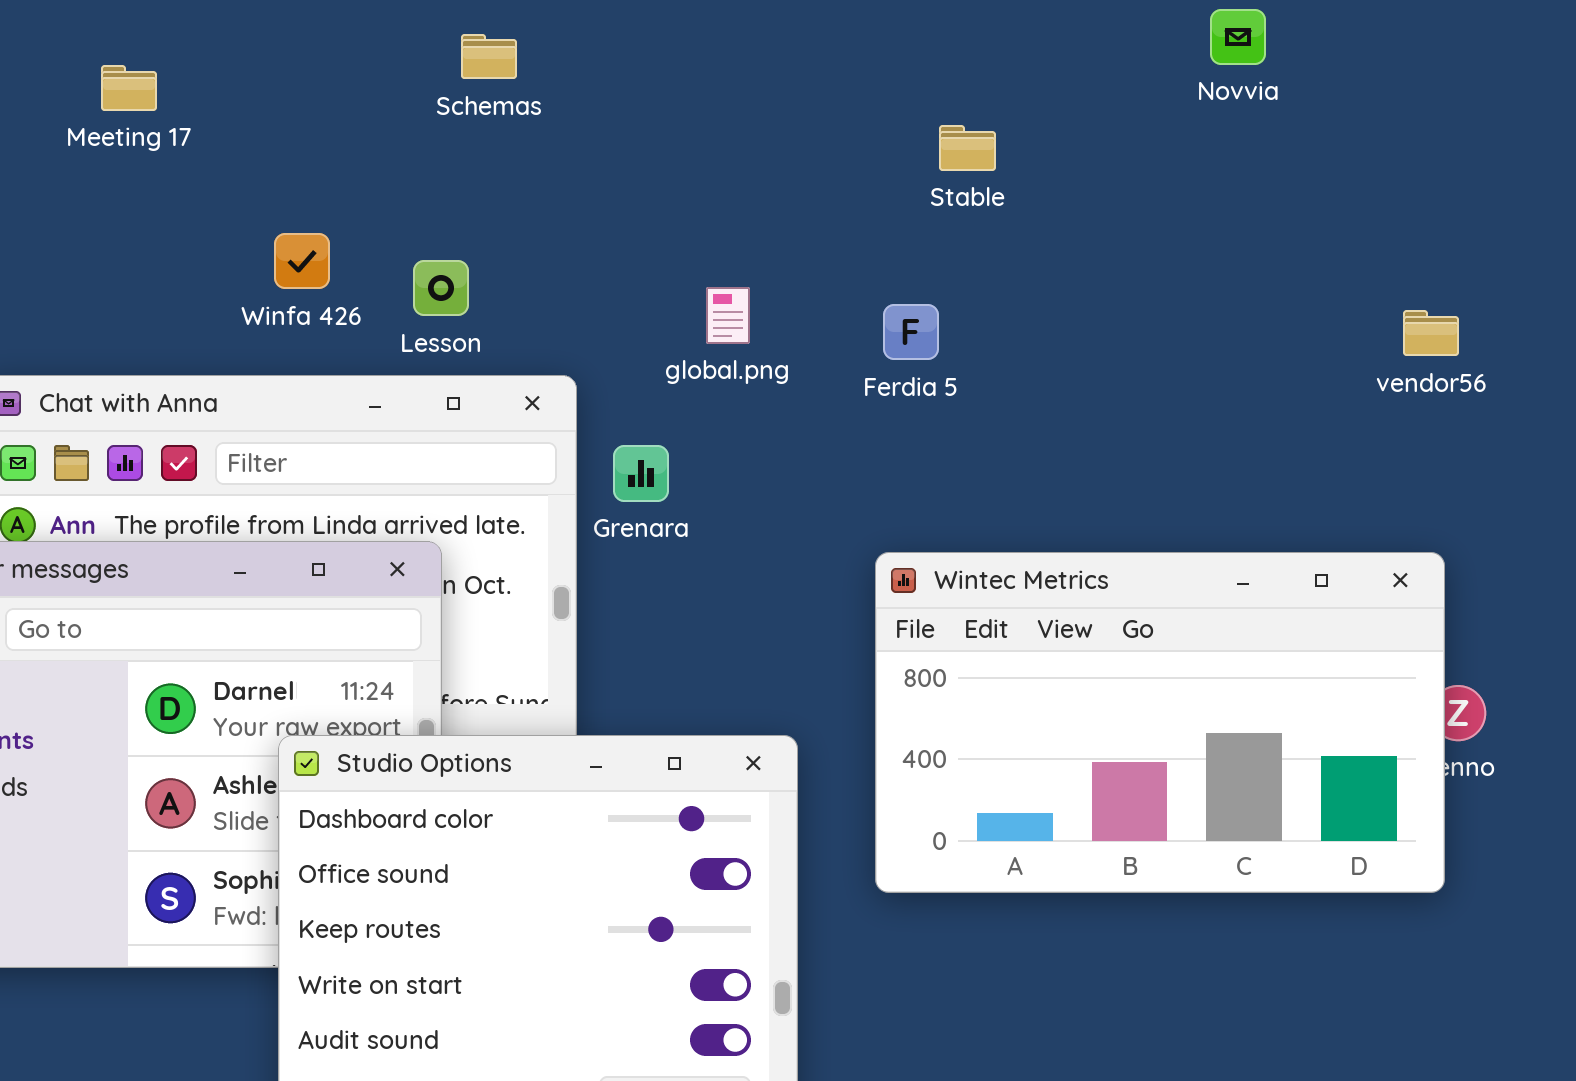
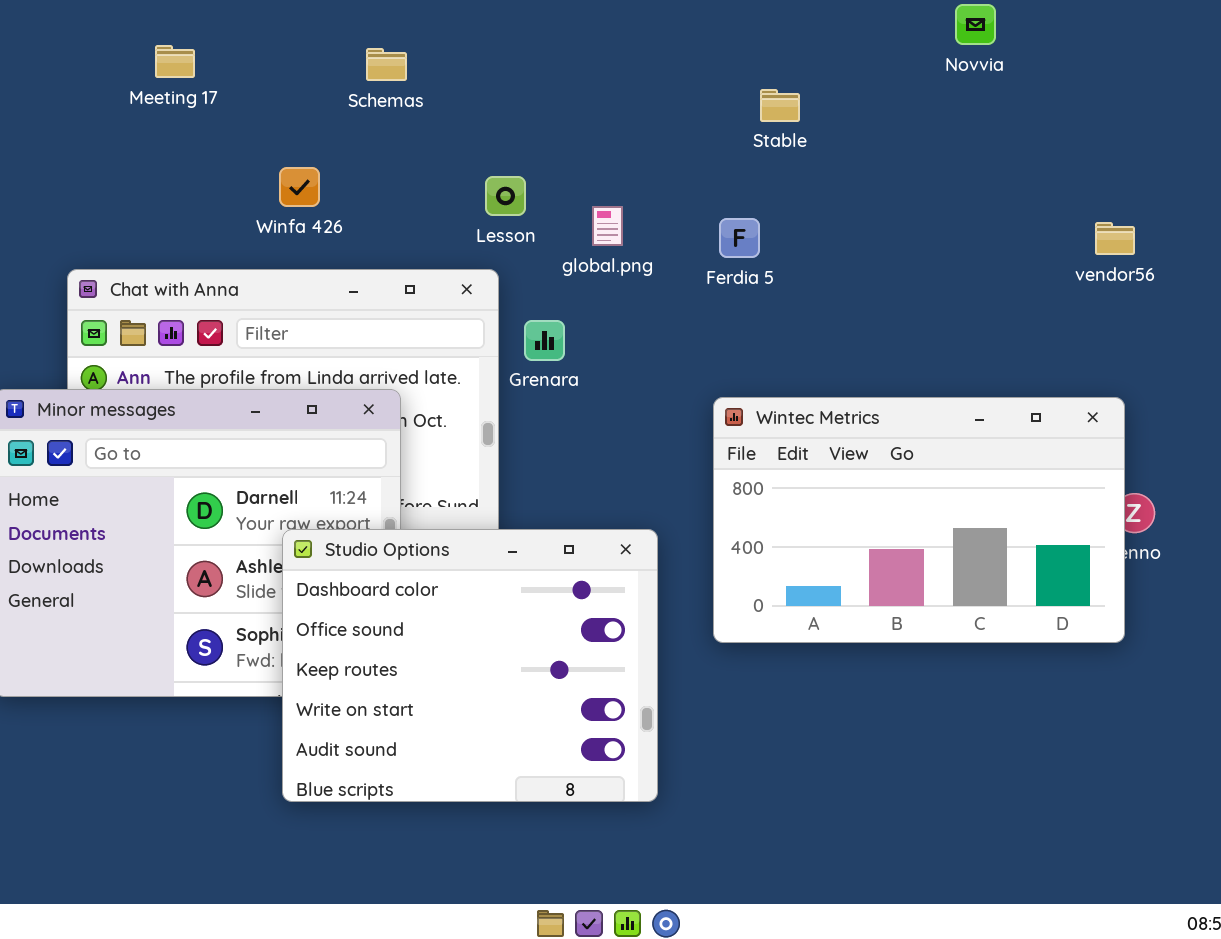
Schemas: [461,34,517,79] -> [366,48,407,81], moved
Lesson: [413,260,469,316] -> [485,176,526,216], moved

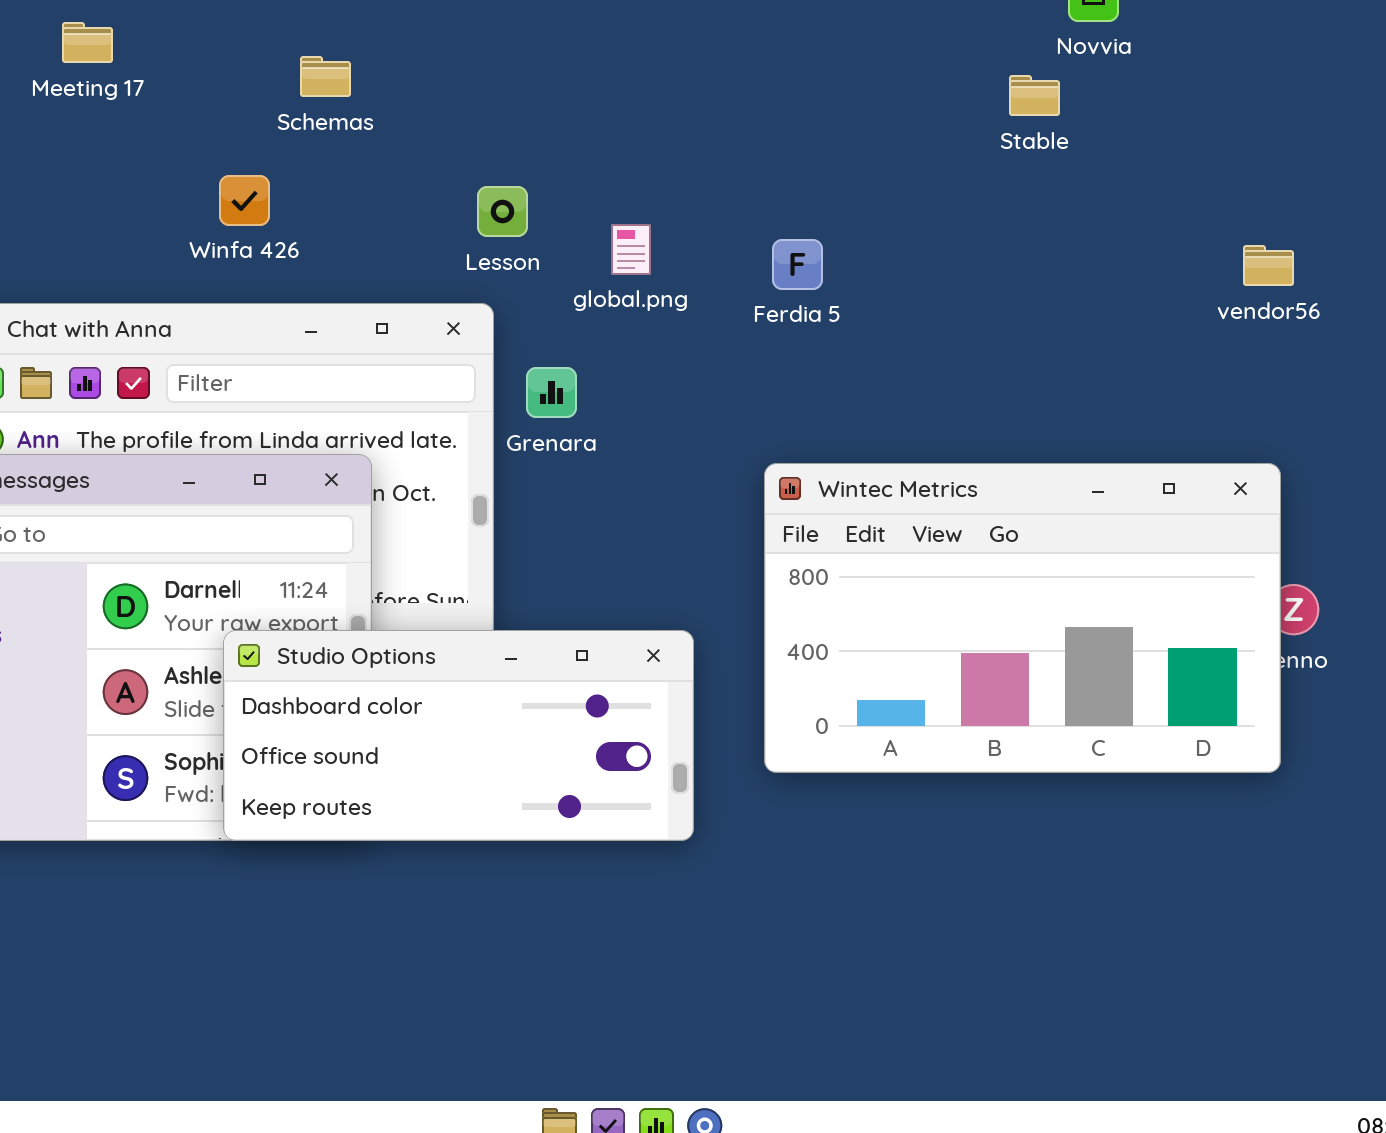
Schemas: [366,48,407,81] -> [300,56,351,97], moved
Stable: [760,89,800,122] -> [1009,75,1060,116], moved
Studio Options: [282,529,658,802] -> [223,630,694,841], resized

